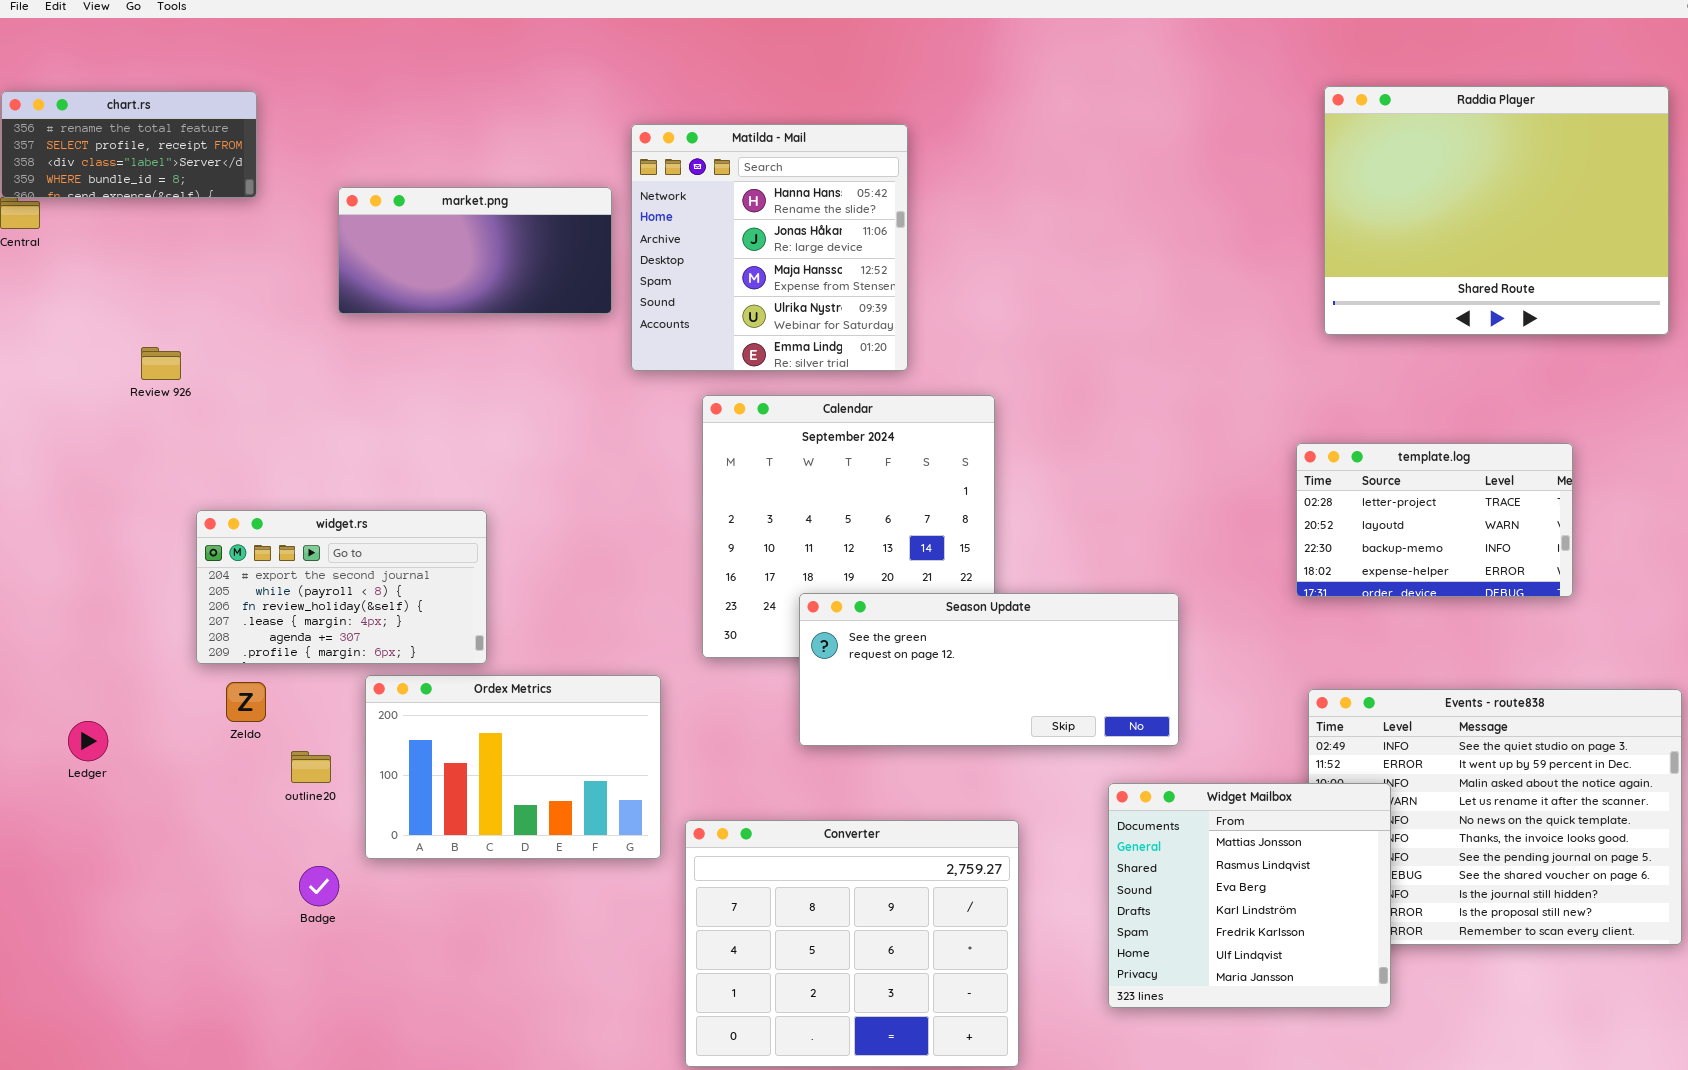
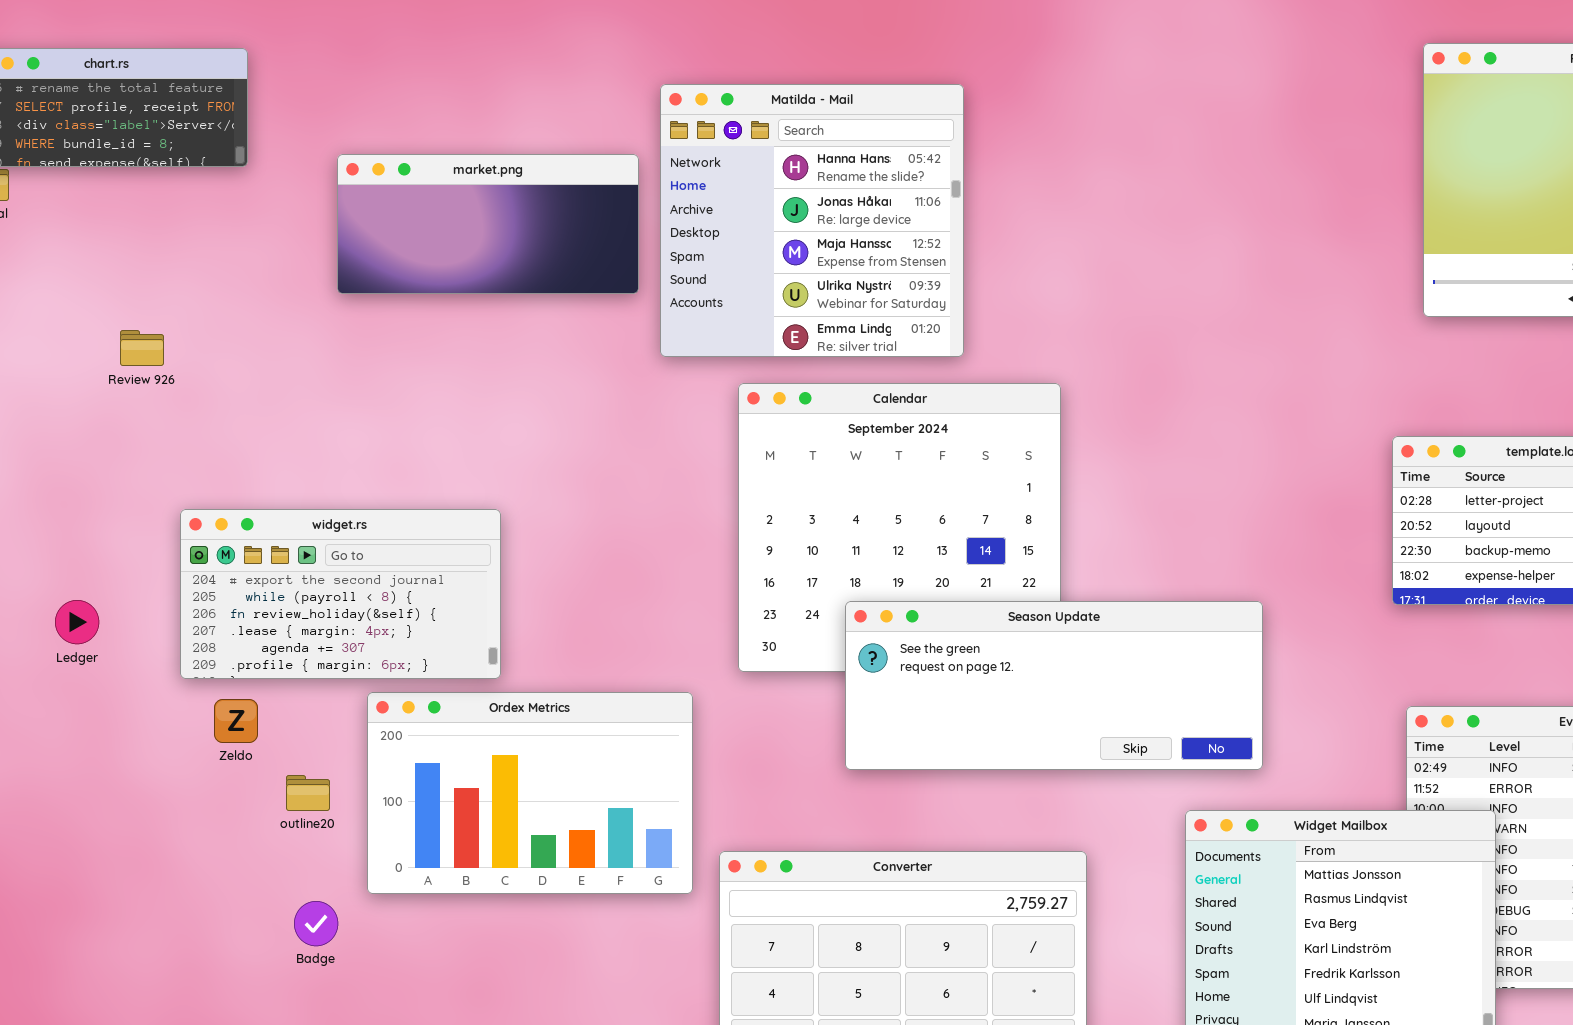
Ledger: [68,721,108,761] -> [55,600,99,644], moved

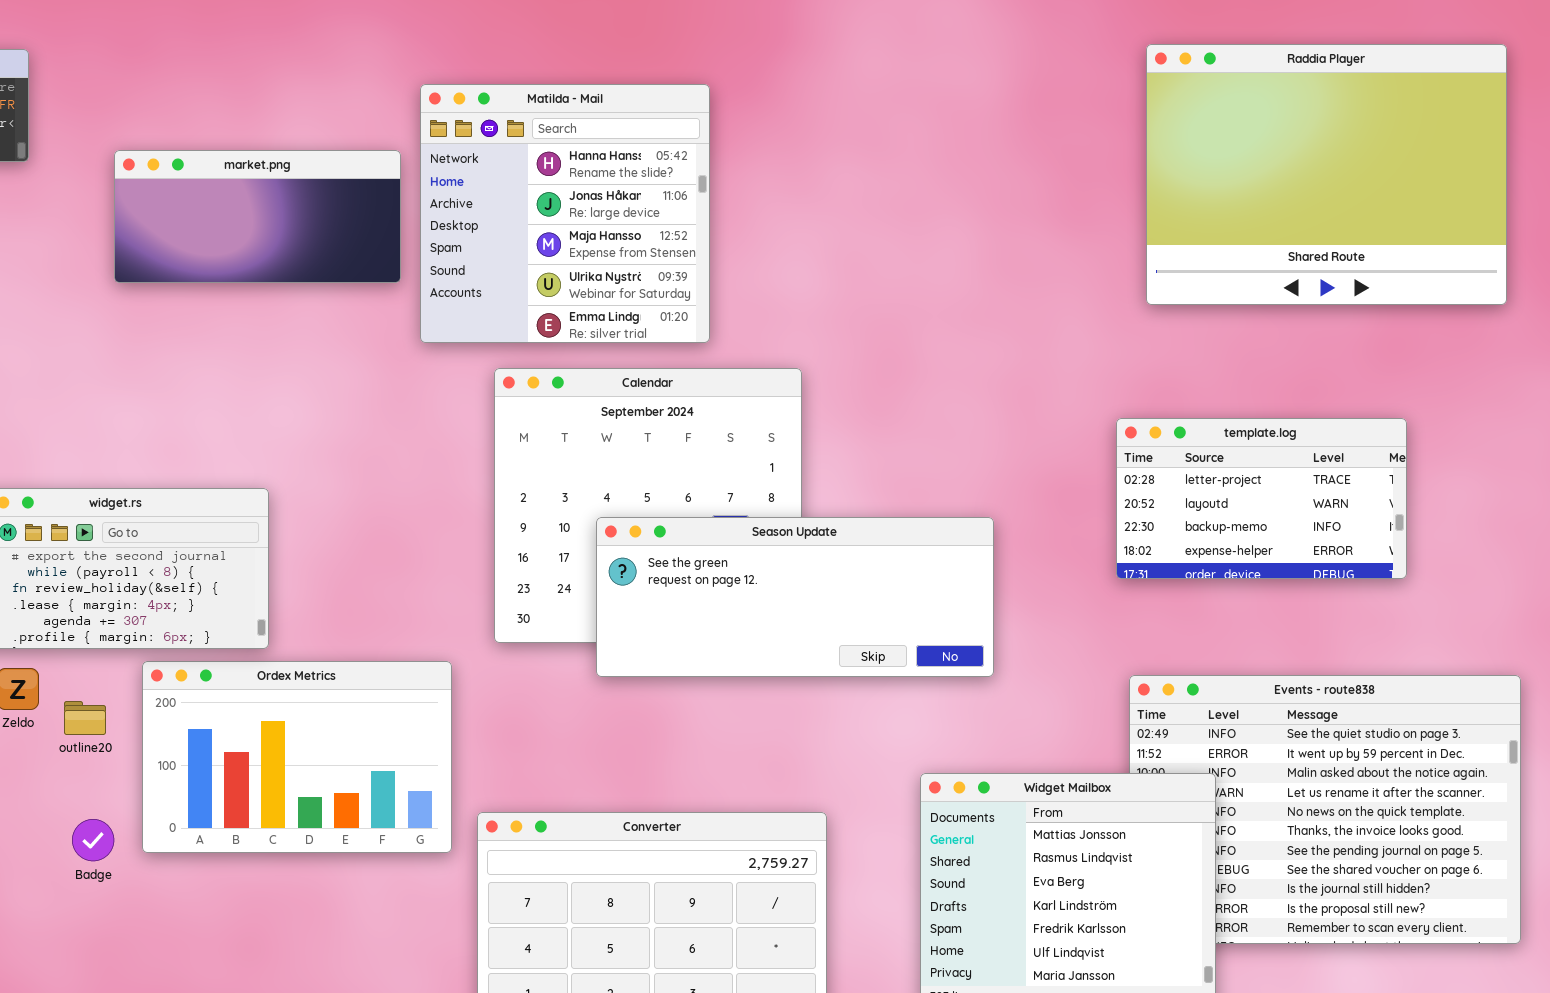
Season Update: [845,601,1263,770] -> [596,517,994,677], moved
outline20: [286,775,330,811] -> [64,701,106,735], moved
Badge: [294,901,338,946] -> [72,819,114,861], moved

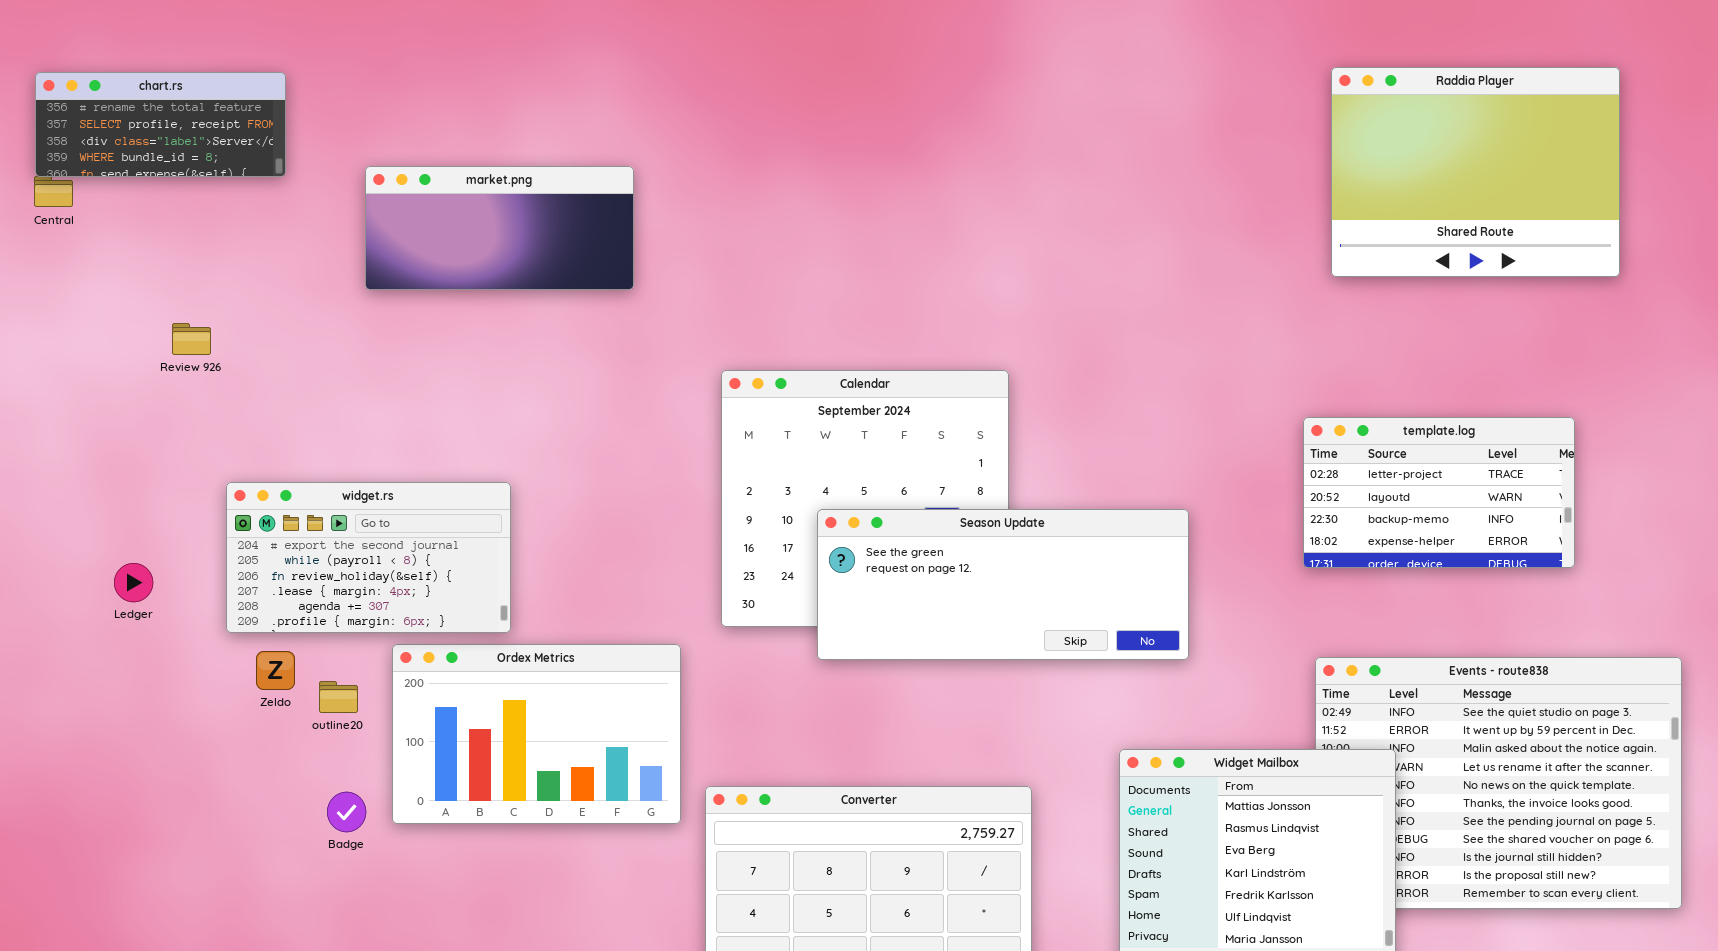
Raddia Player: [1146,44,1507,305] -> [1331,67,1620,277], resized
Matilda - Mail: [420,84,710,343] -> none, closed

